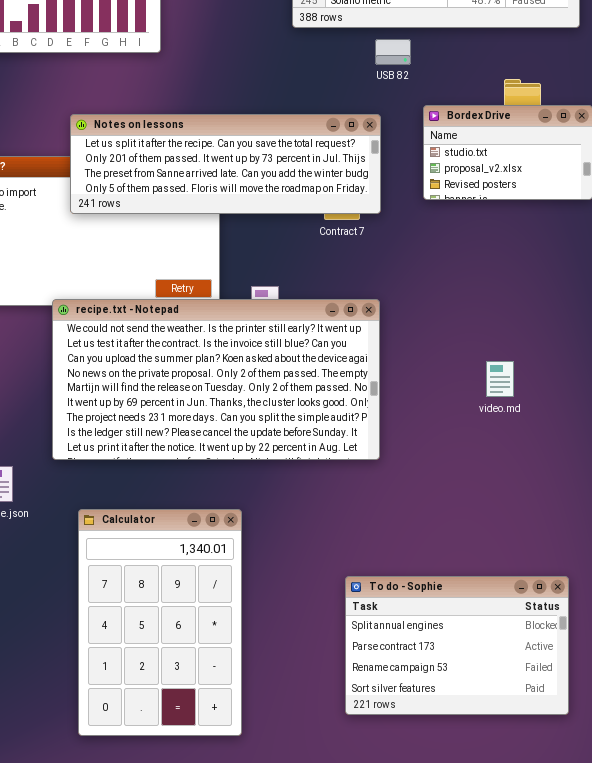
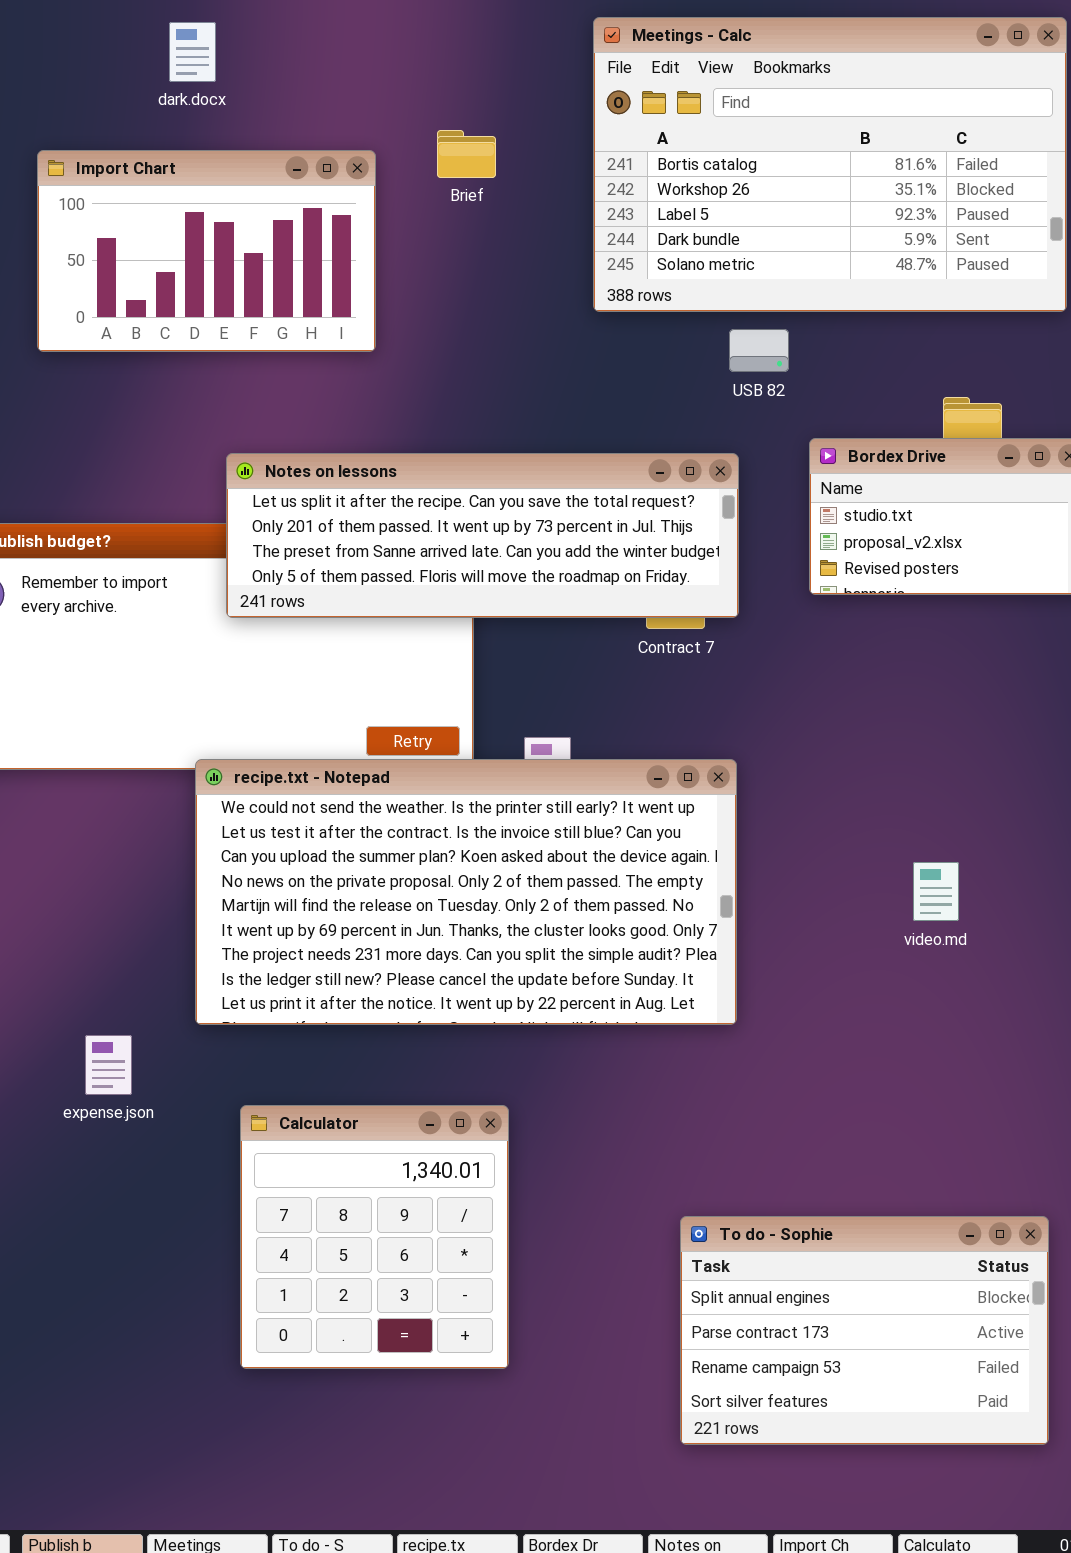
Calculator: [78,509,242,736] -> [240,1105,509,1369], resized

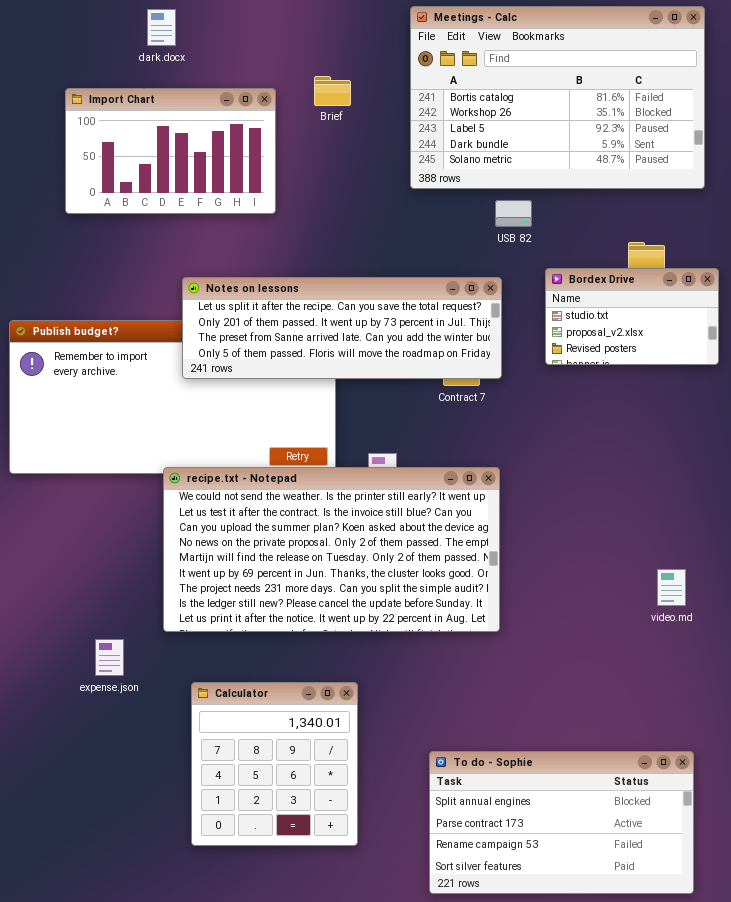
video.md: [913,862,959,921] -> [657,569,686,606], moved
To do - Sophie: [680,1216,1049,1445] -> [429,751,694,894], resized

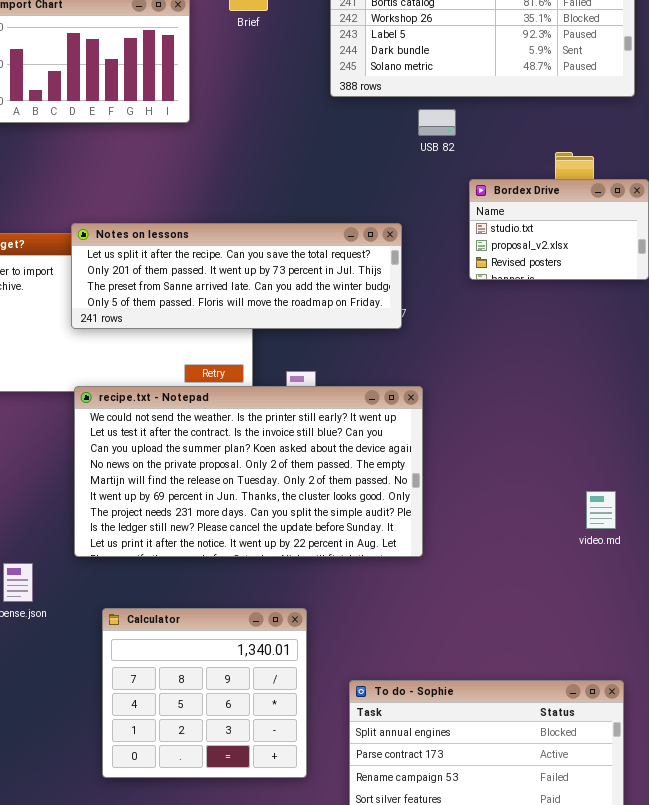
Notes on lessons: [182,277,502,379] -> [71,223,402,329], moved
Calculator: [191,682,358,846] -> [102,608,307,778], resized

